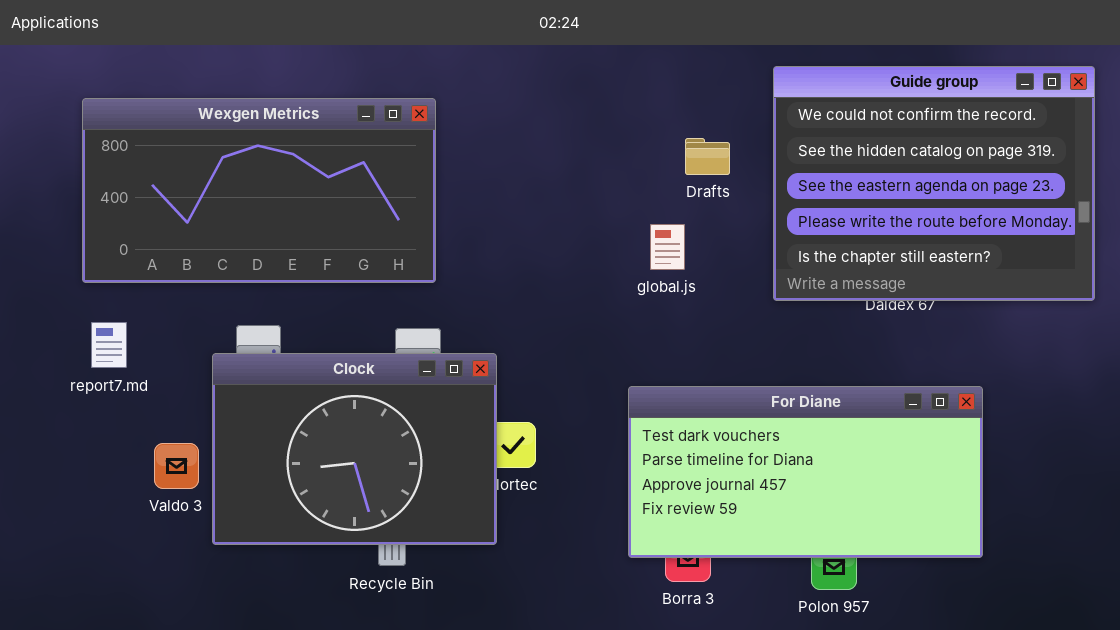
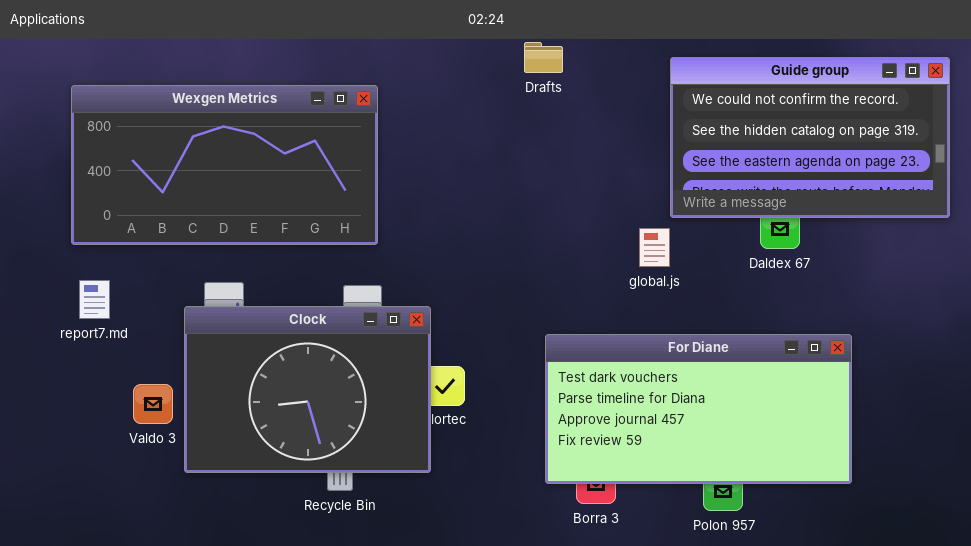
Guide group: [773,66,1095,301] -> [670,57,950,218], resized
Drafts: [685,138,730,175] -> [524,42,563,73], moved
global.js: [650,224,685,270] -> [639,228,670,267], moved

